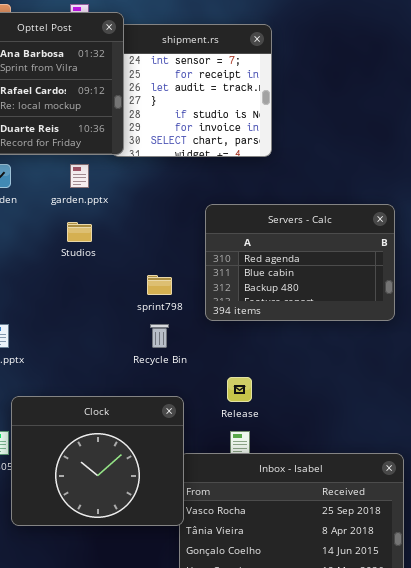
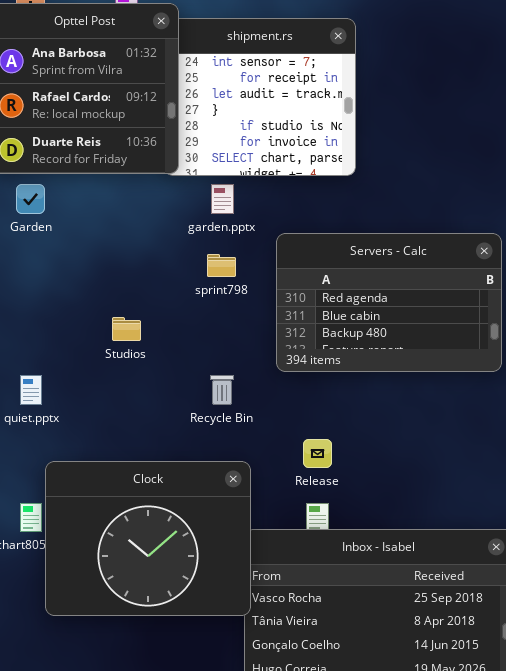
garden.pptx: [70,164,89,188] -> [211,184,234,214], moved
Studios: [67,222,92,242] -> [112,317,141,341], moved
sprint798: [147,275,172,295] -> [207,254,236,277], moved

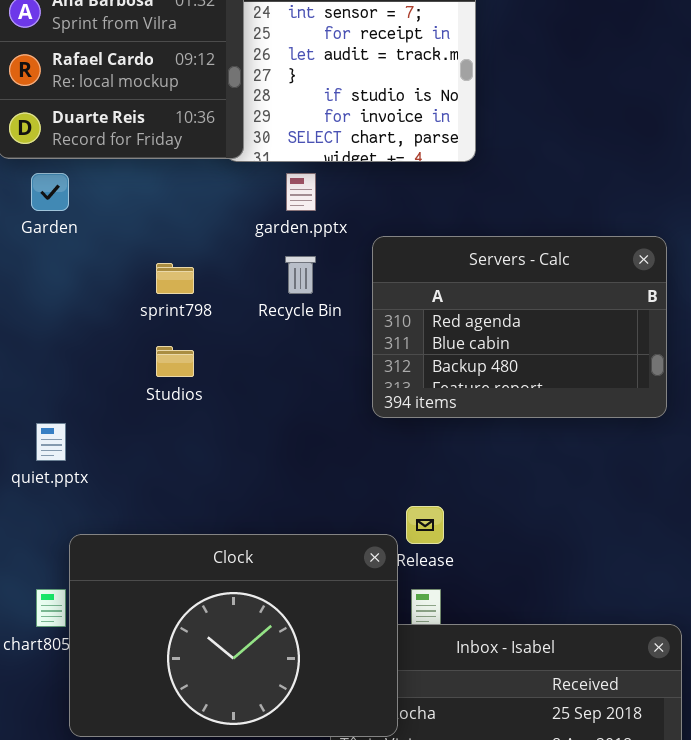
sprint798: [207,254,236,277] -> [156,263,194,294], moved
Recycle Bin: [210,375,234,405] -> [285,256,316,294], moved
Clock: [45,461,251,616] -> [69,534,398,737], resized

